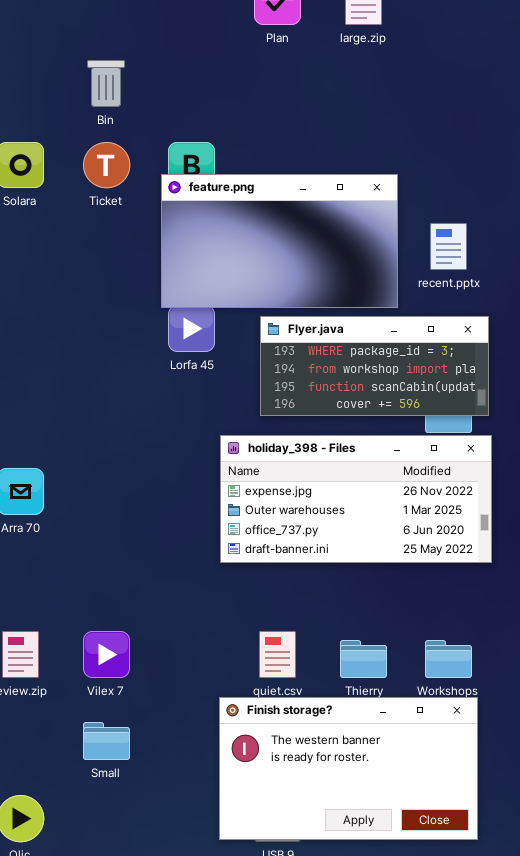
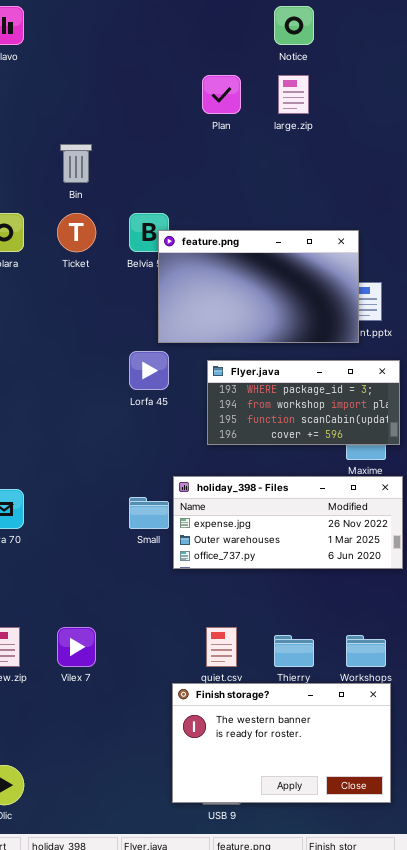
feature.png: [161,174,398,308] -> [158,230,359,343], moved
holiday_398 - Files: [220,435,492,563] -> [173,476,403,569], resized
Small: [83,722,130,760] -> [129,497,169,529], moved

